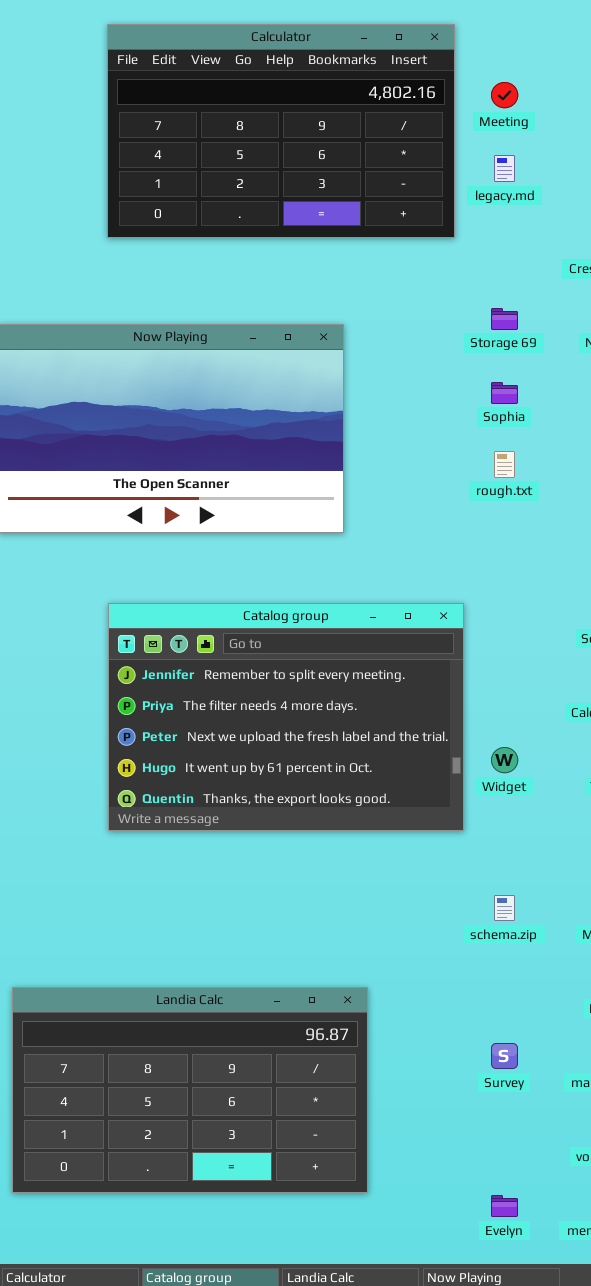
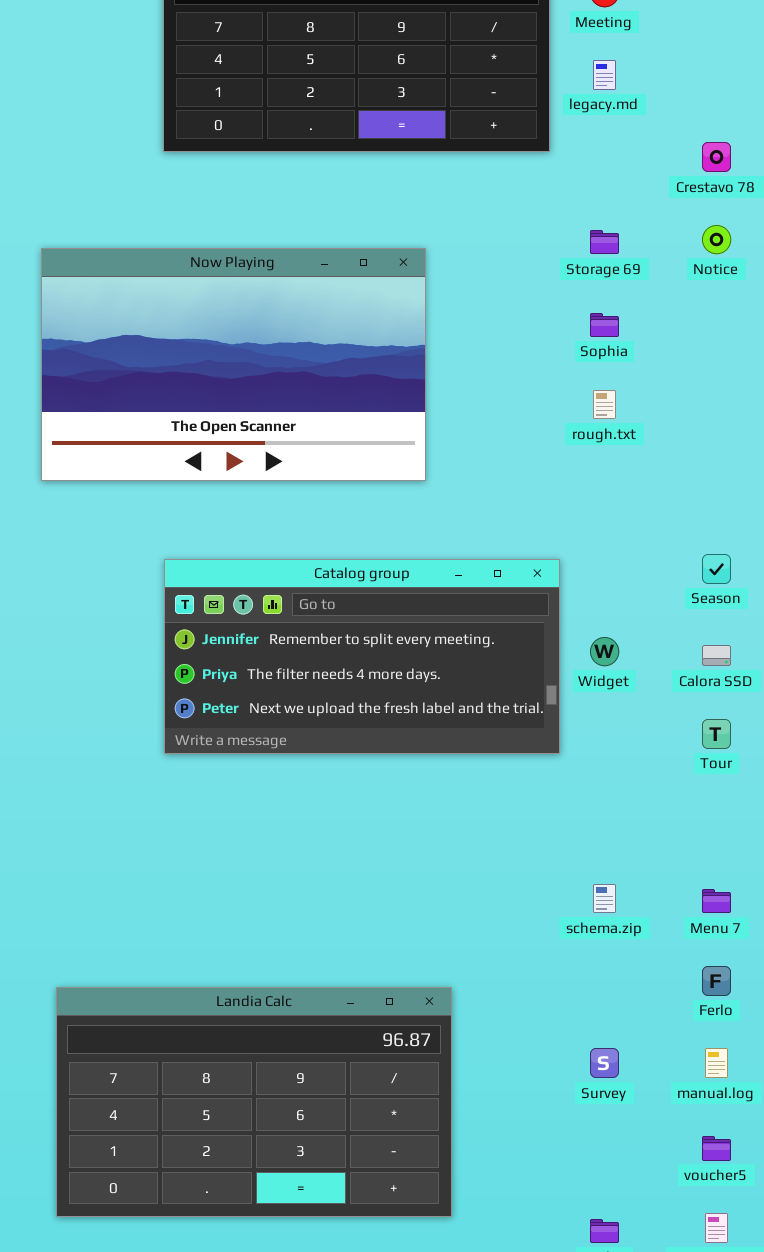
Catalog group: [108,603,464,831] -> [164,559,560,754], resized
Widget: [491,747,518,773] -> [590,637,619,666], moved

